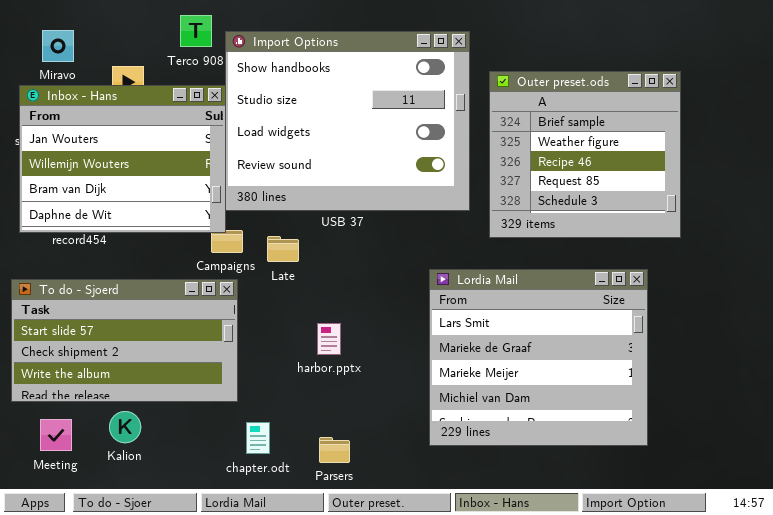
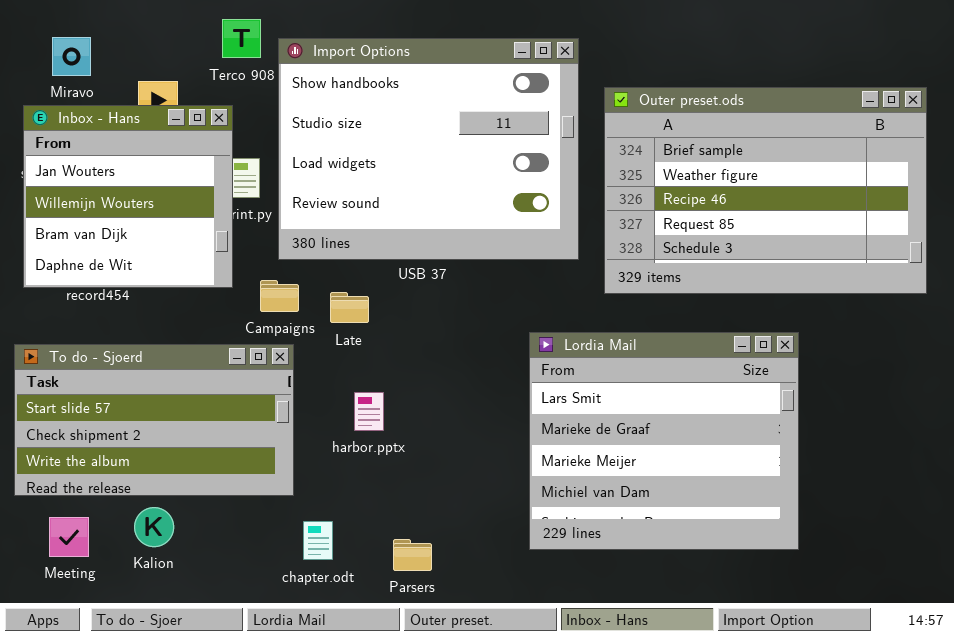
Outer preset.ods: [489,71,681,238] -> [604,87,927,294], resized
Inbox - Hans: [19,85,226,233] -> [23,105,233,288], resized
harbor.pptx: [317,323,341,355] -> [354,392,384,431], moved

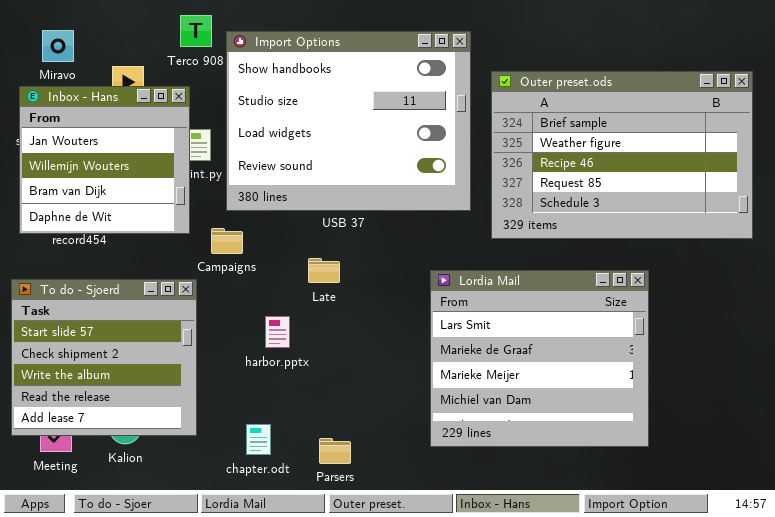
Late: [330,292,369,323] -> [308,258,340,283], moved
To do - Sjoerd: [14,344,294,496] -> [11,279,197,436], resized
harbor.pptx: [354,392,384,431] -> [265,316,290,348], moved

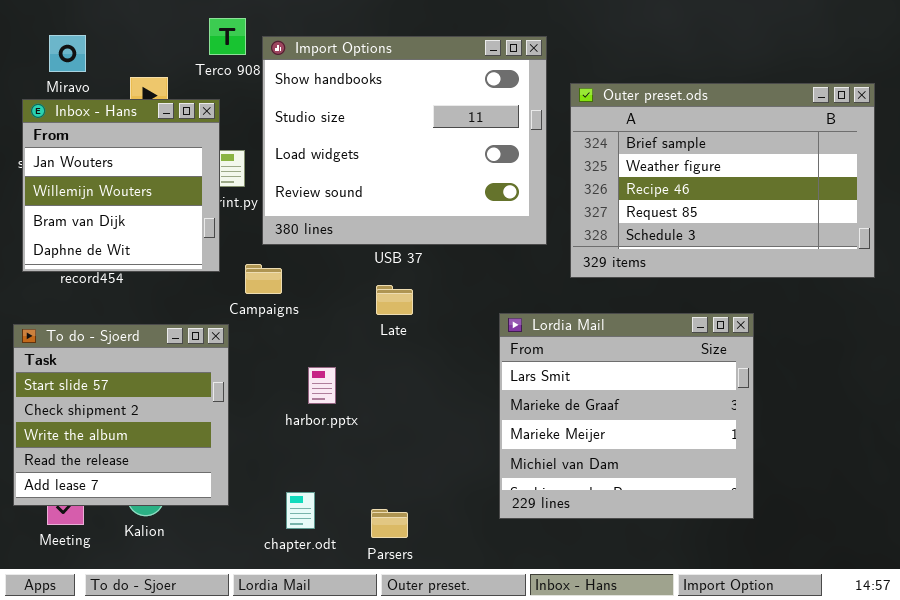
Late: [308,258,340,283] -> [376,285,413,315], moved

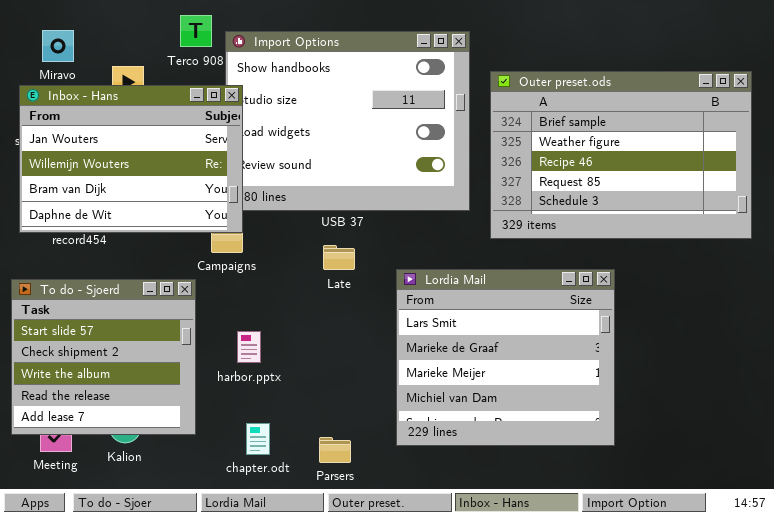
Inbox - Hans: [22,99,220,272] -> [19,85,243,233], resized
Lordia Mail: [499,313,754,519] -> [396,269,615,446], moved
harbor.pptx: [308,367,336,404] -> [237,331,261,363], moved

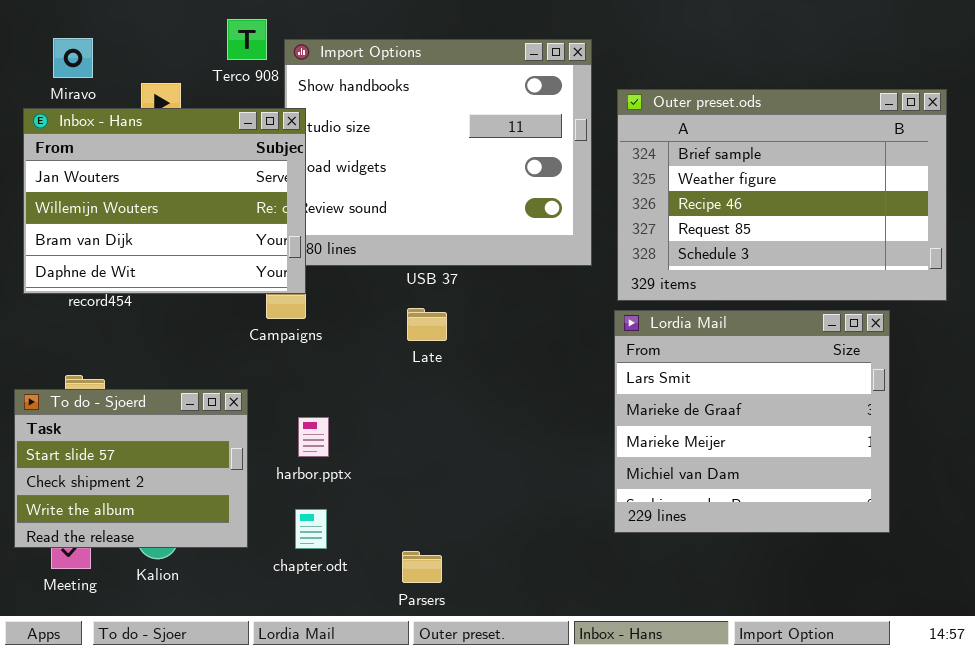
Lordia Mail: [396,269,615,446] -> [614,310,890,533], moved
To do - Sjoerd: [11,279,196,435] -> [14,389,248,548], resized
chapter.odt: [246,423,270,455] -> [295,509,327,549], moved

